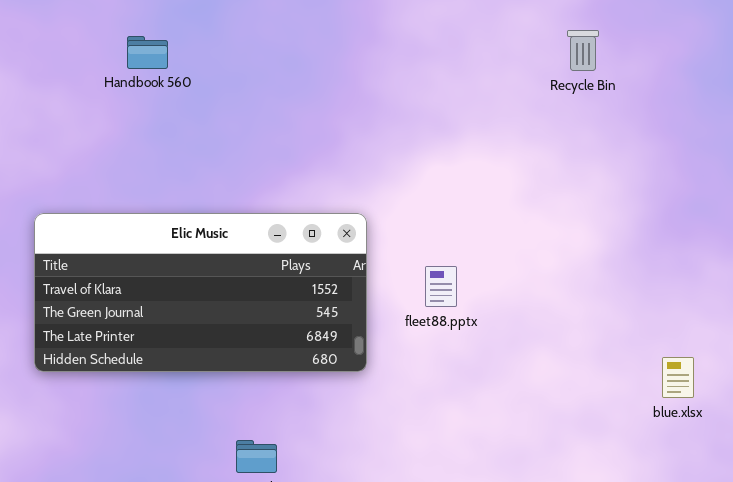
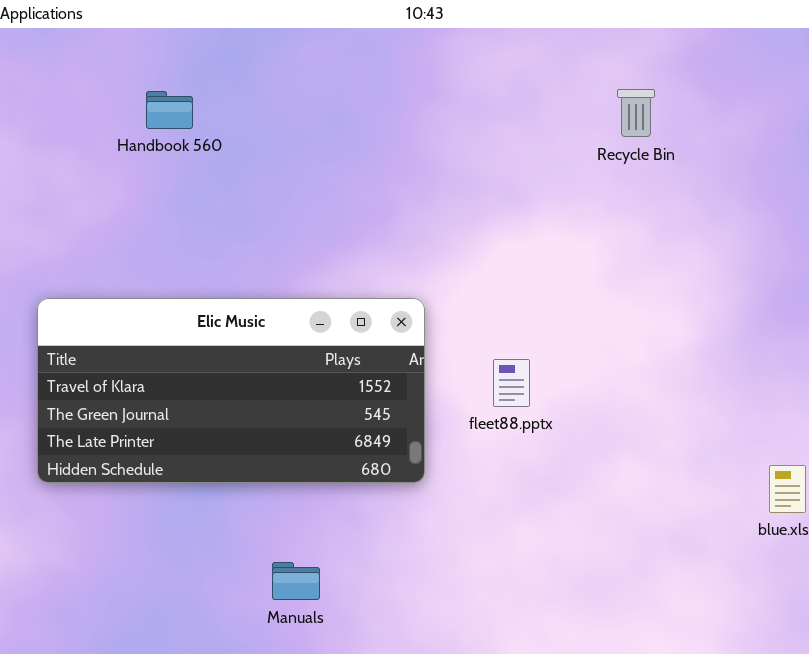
Recycle Bin: [567,30,599,71] -> [617,89,655,137], moved

